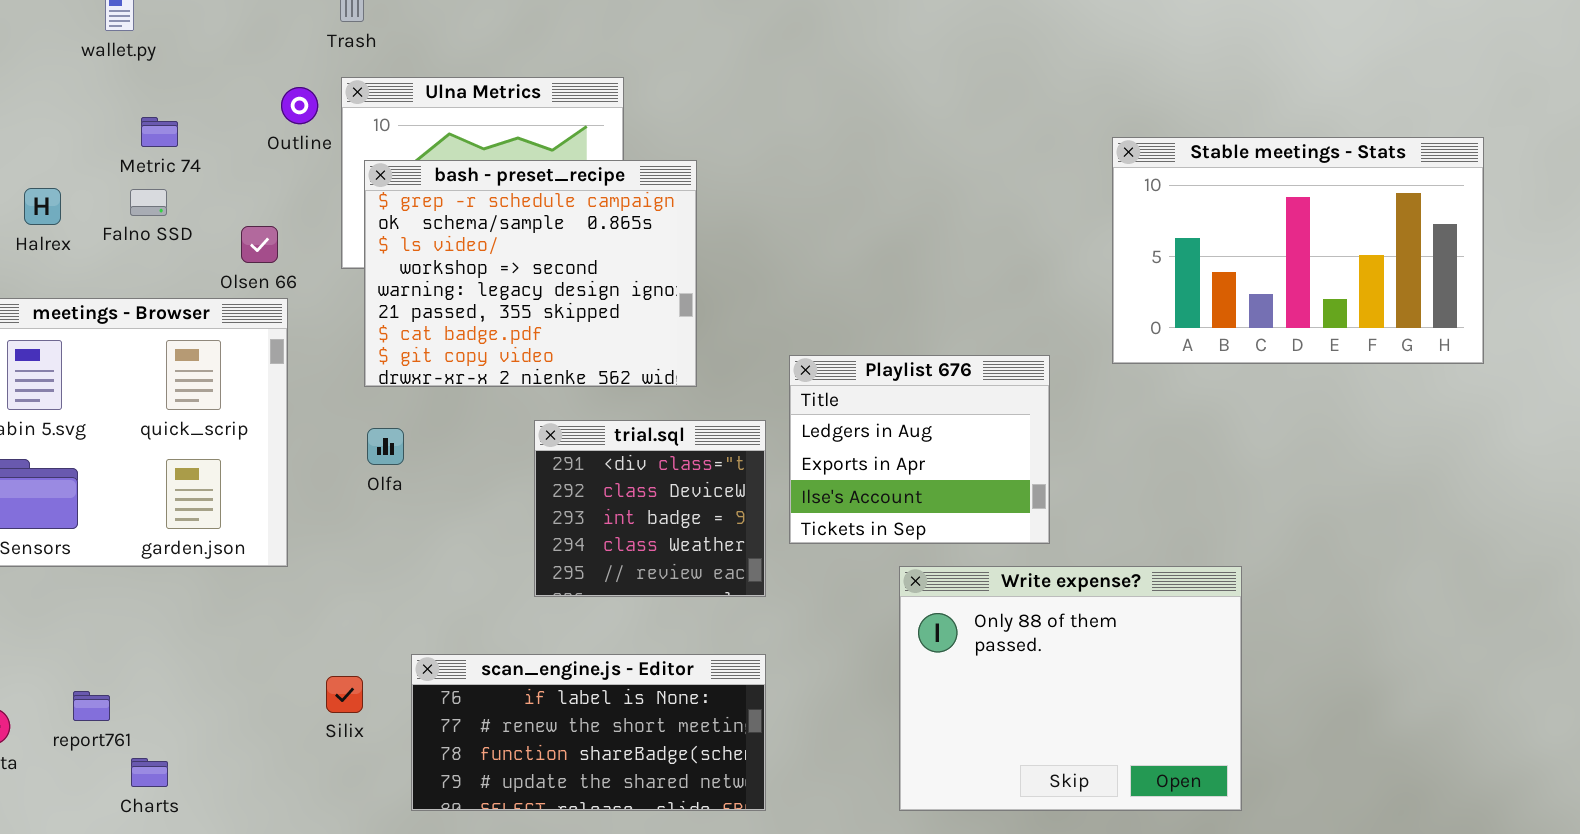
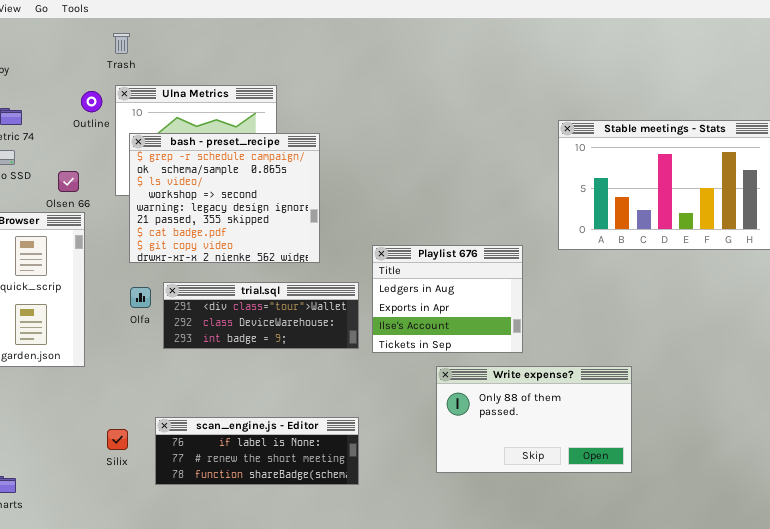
trial.sql: [534,420,766,597] -> [163,282,359,349], resized
Write expense?: [899,566,1242,811] -> [436,366,632,473], resized
scan_engine.js - Editor: [411,654,766,811] -> [155,417,359,485], resized

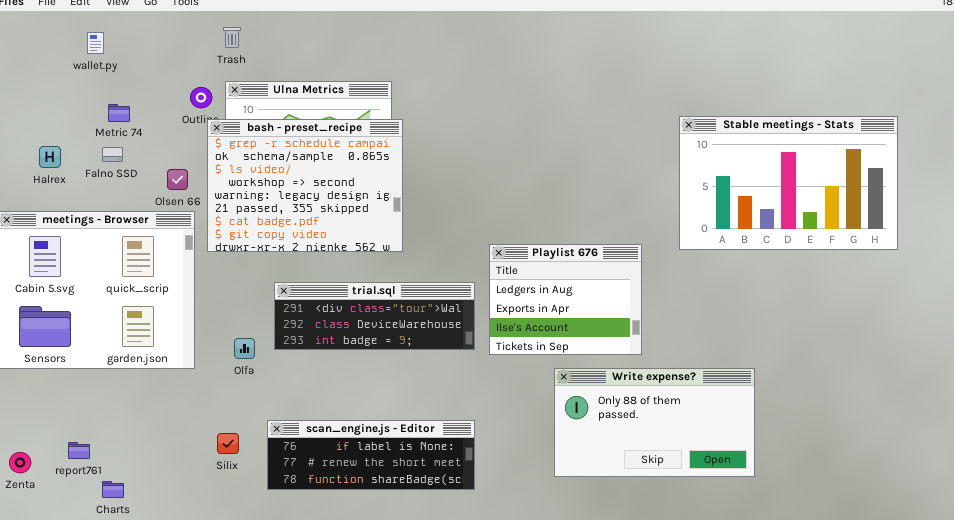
bash - preset_recipe: [129,133,320,263] -> [207,119,403,252], moved
Olfa: [130,287,151,308] -> [234,338,255,359], moved

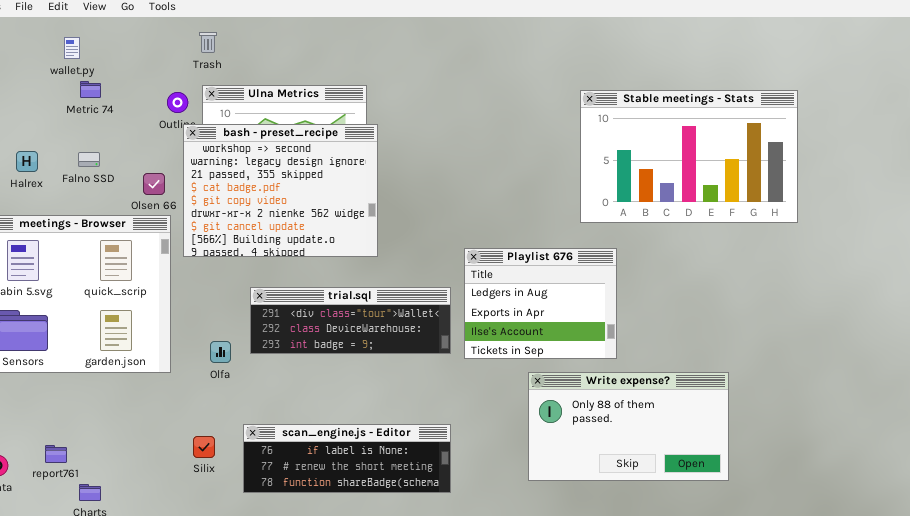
Metric 74: [108,104,130,122] -> [80,81,101,98], moved
Stable meetings - Stats: [679,116,898,250] -> [580,90,798,223], moved
bash - preset_recipe: [207,119,403,252] -> [183,124,378,257], scrolled down 3 rows

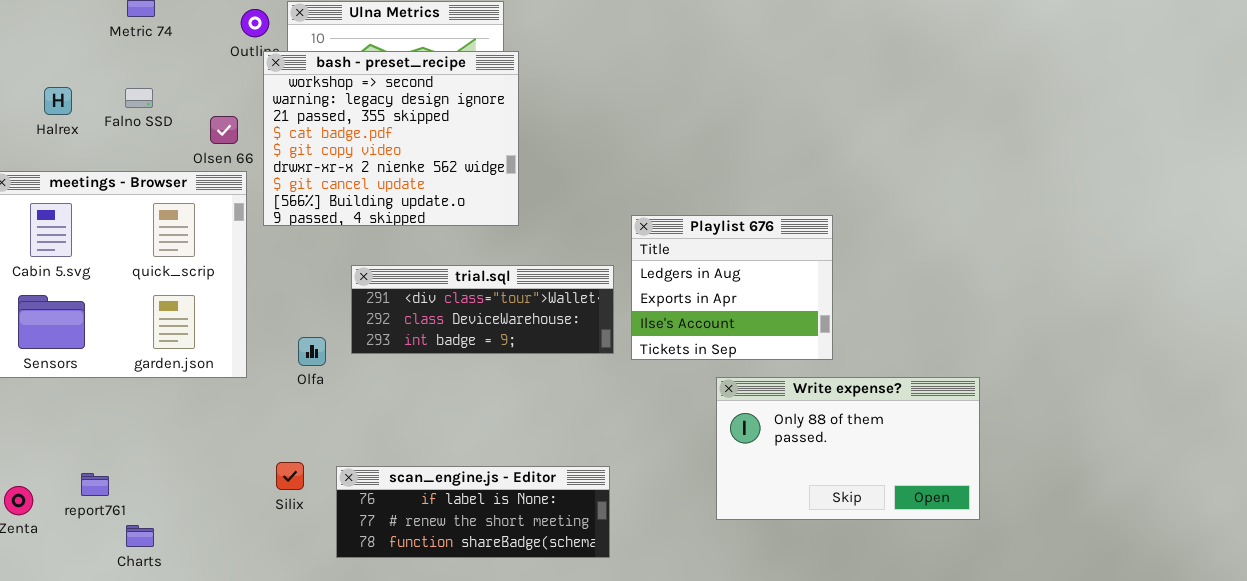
Stable meetings - Stats: [580,90,798,223] -> none, closed
scan_engine.js - Editor: [243,424,451,493] -> [336,466,610,558], moved

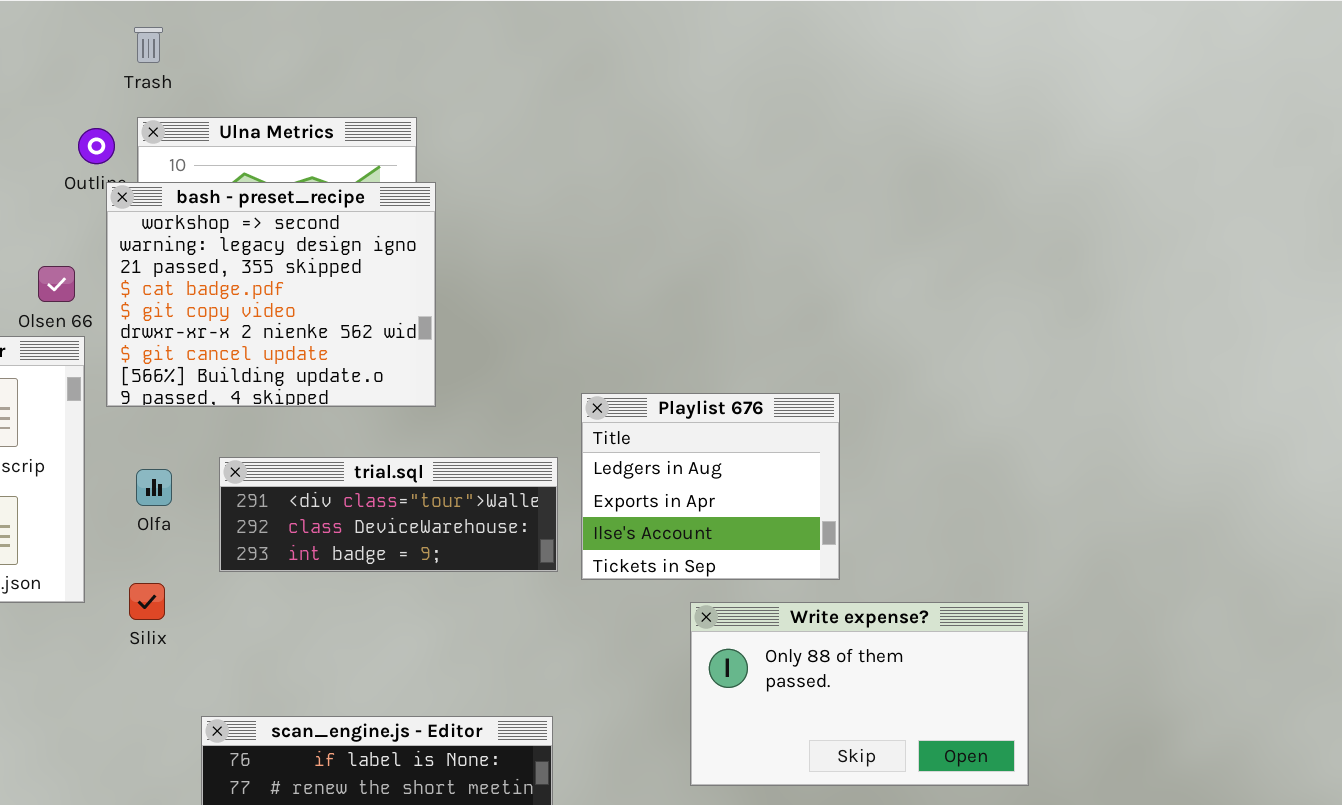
Olfa: [298,337,326,366] -> [136,469,172,506], moved
Silix: [276,462,304,490] -> [129,583,165,620], moved

